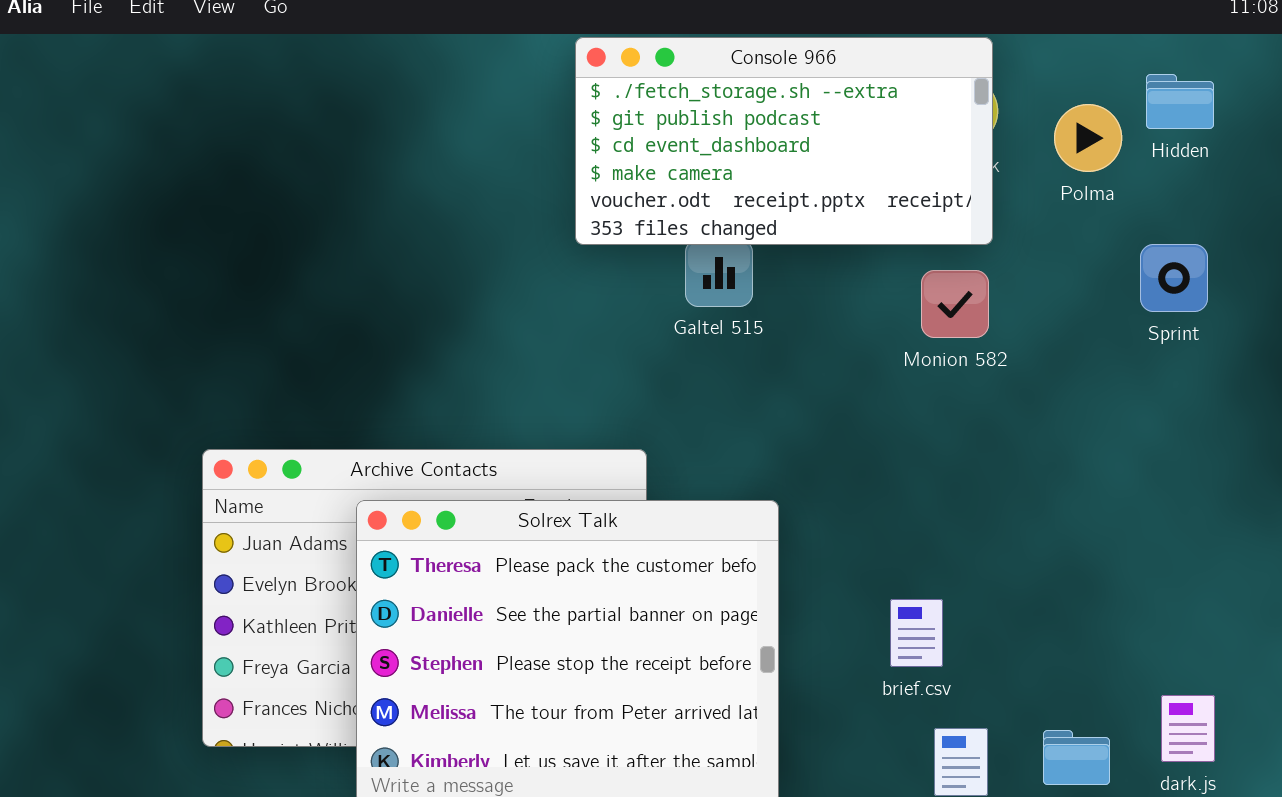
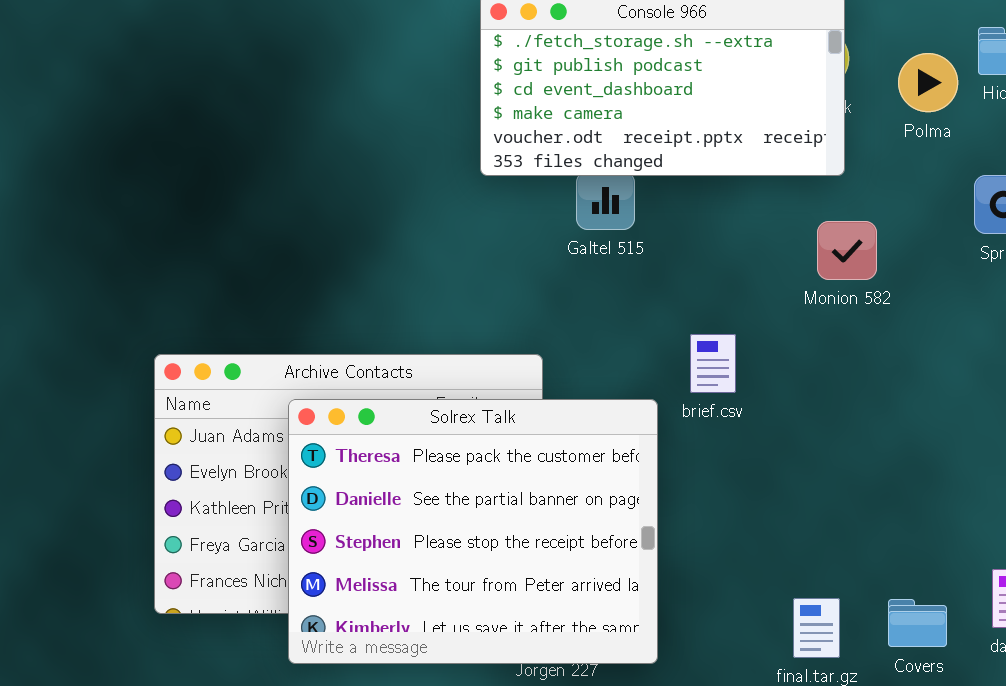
Monion 582: [921,270,989,338] -> [817,221,877,280], moved
brief.csv: [890,599,943,667] -> [690,334,736,393], moved

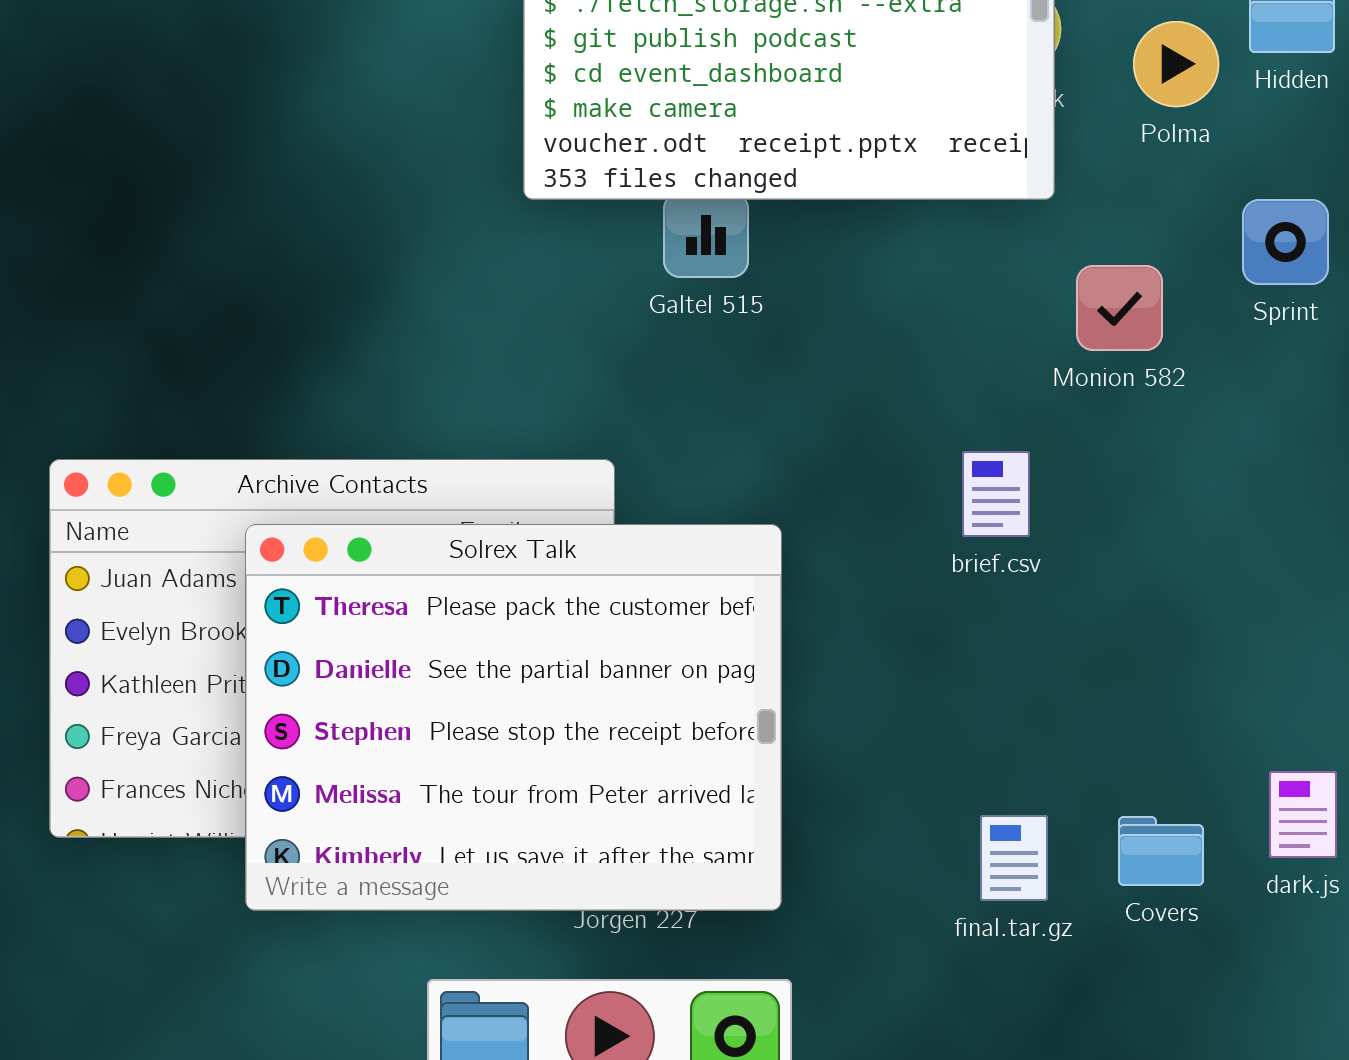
Monion 582: [817,221,877,280] -> [1076,265,1163,351], moved
brief.csv: [690,334,736,393] -> [962,451,1030,537], moved

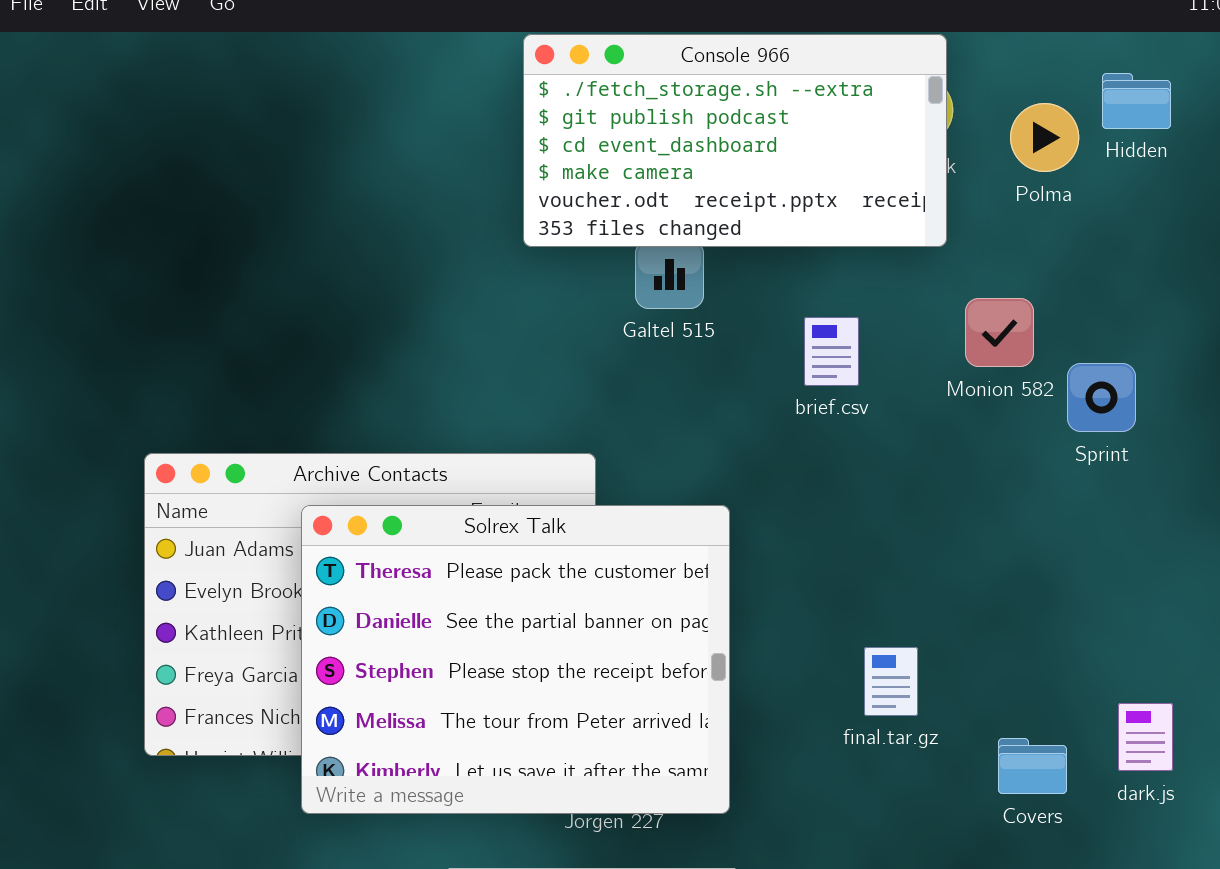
Sprint: [1242,199,1329,285] -> [1067,363,1136,432], moved
brief.csv: [962,451,1030,537] -> [804,317,859,386], moved
final.tar.gz: [980,815,1048,901] -> [864,647,918,716], moved

